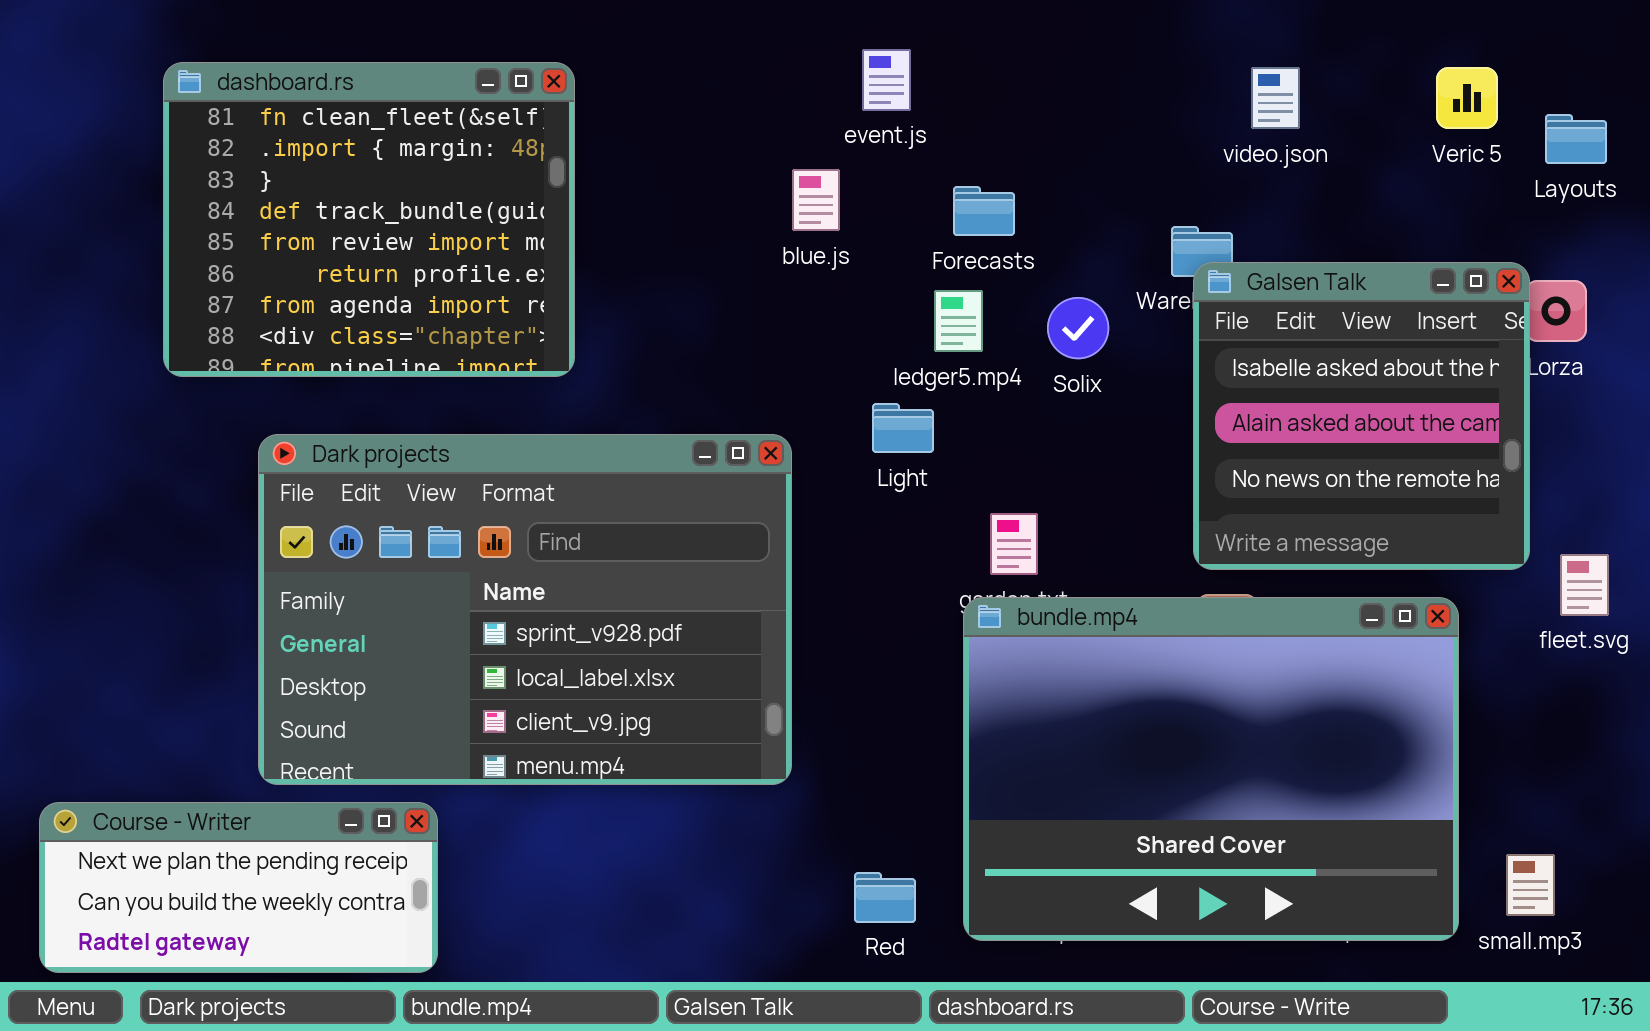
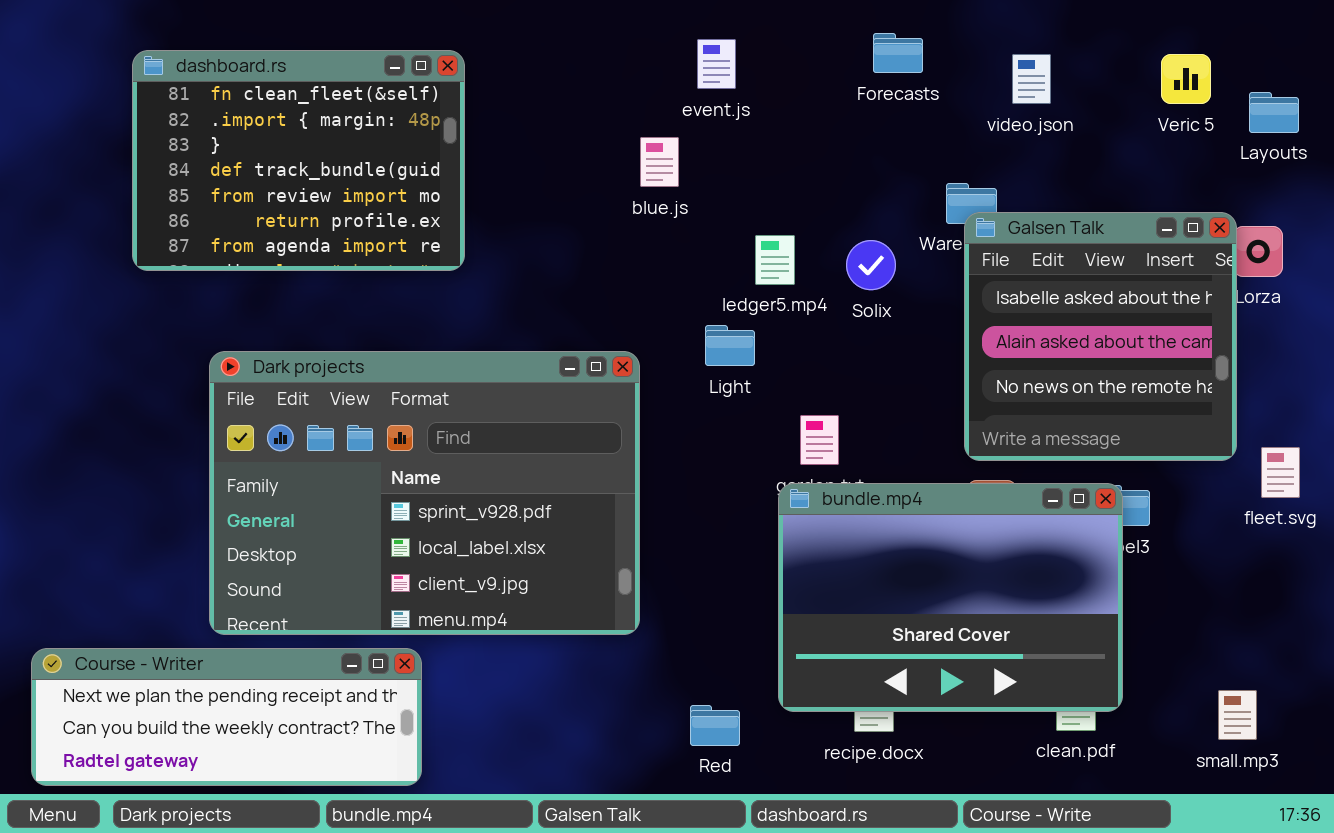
dashboard.rs: [163,62,575,377] -> [132,50,465,271], resized
Forecasts: [953,186,1015,236] -> [873,33,923,73], moved
bundle.mp4: [963,597,1459,941] -> [778,483,1123,712], resized
Course - Writer: [39,802,438,973] -> [31,648,422,786], resized

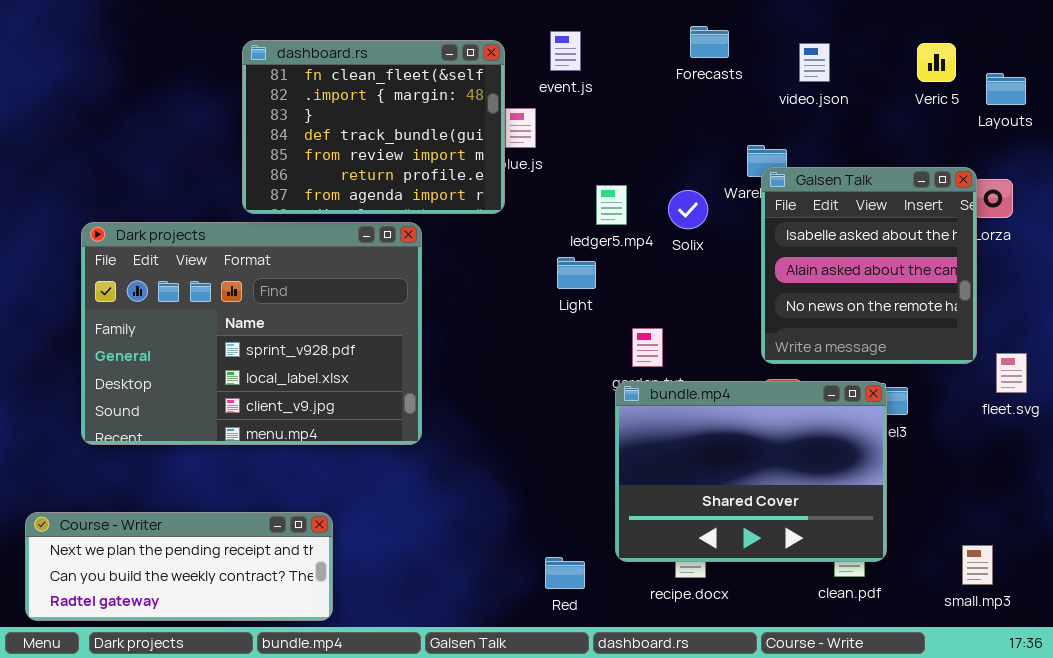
dashboard.rs: [132,50,465,271] -> [242,40,505,214], moved
Dark projects: [209,351,640,635] -> [81,222,422,445], moved

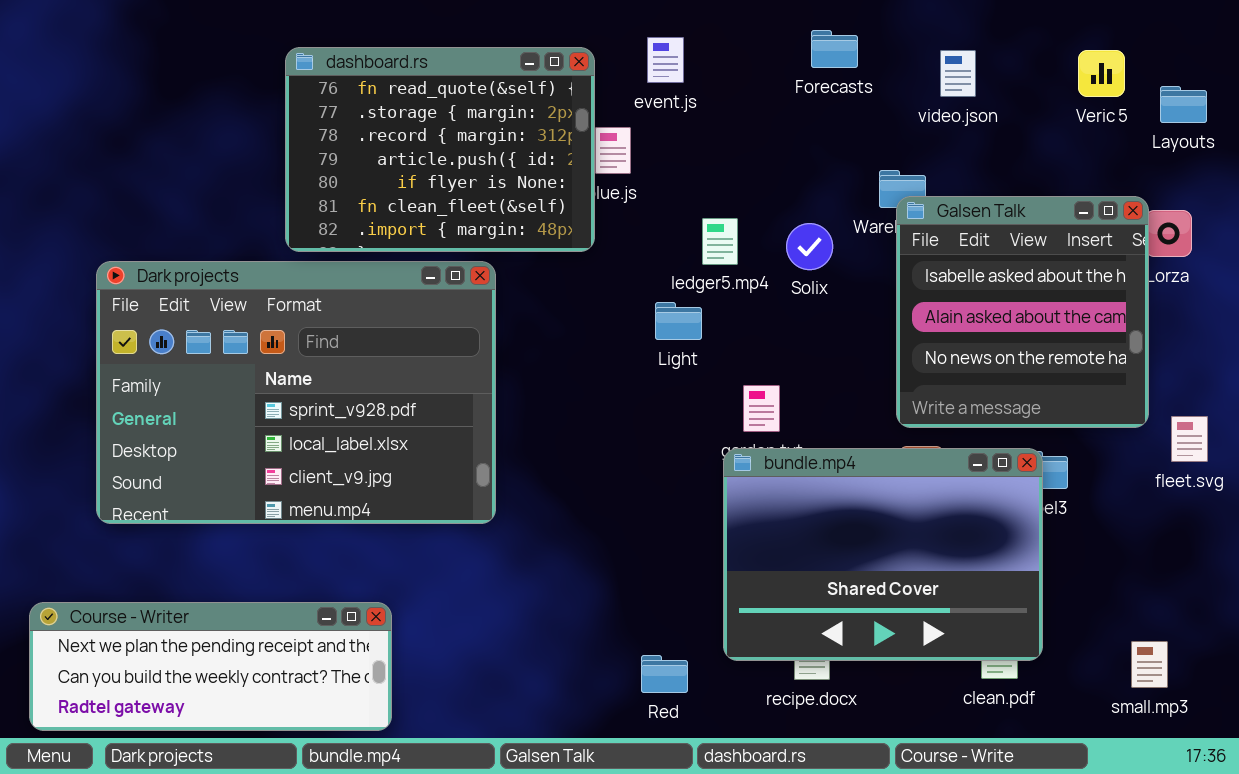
dashboard.rs: [242,40,505,214] -> [285,47,595,252], scrolled up 5 rows

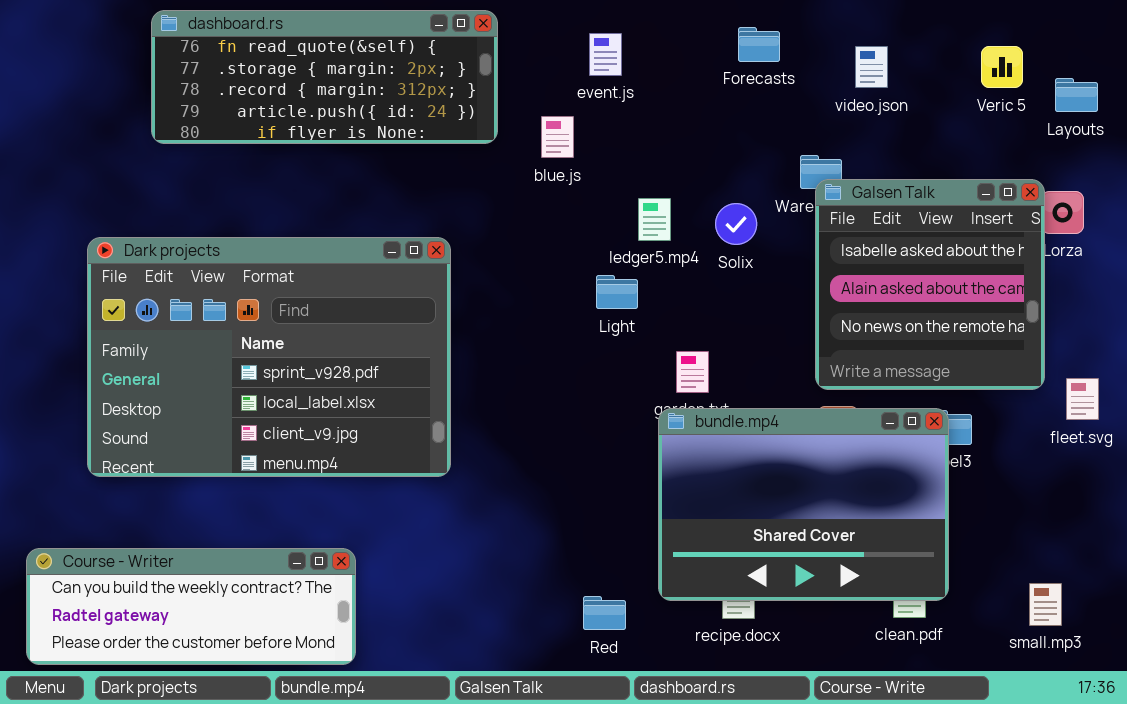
dashboard.rs: [285,47,595,252] -> [151,10,498,144], moved, resized
Course - Writer: [29,602,392,731] -> [26,548,356,665], scrolled down 1 row

